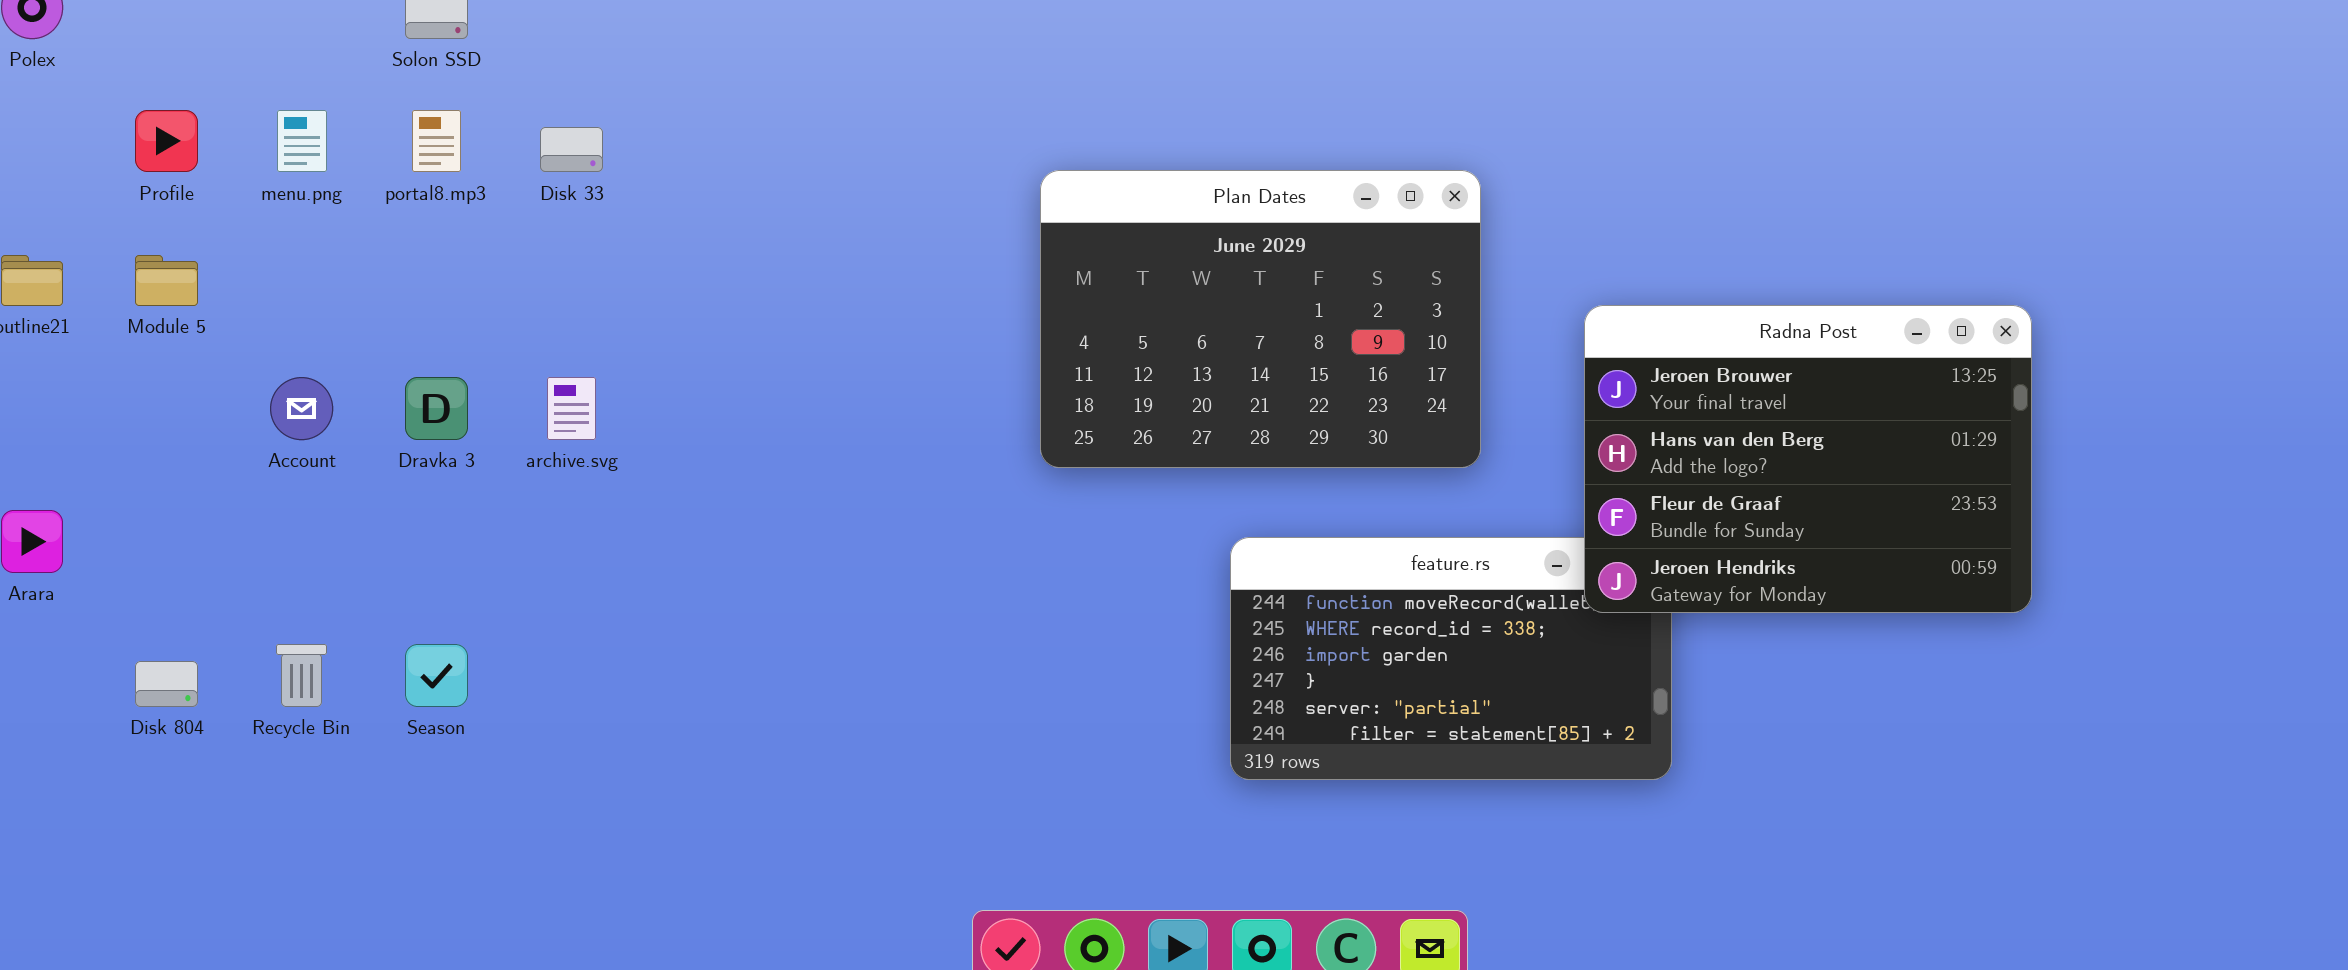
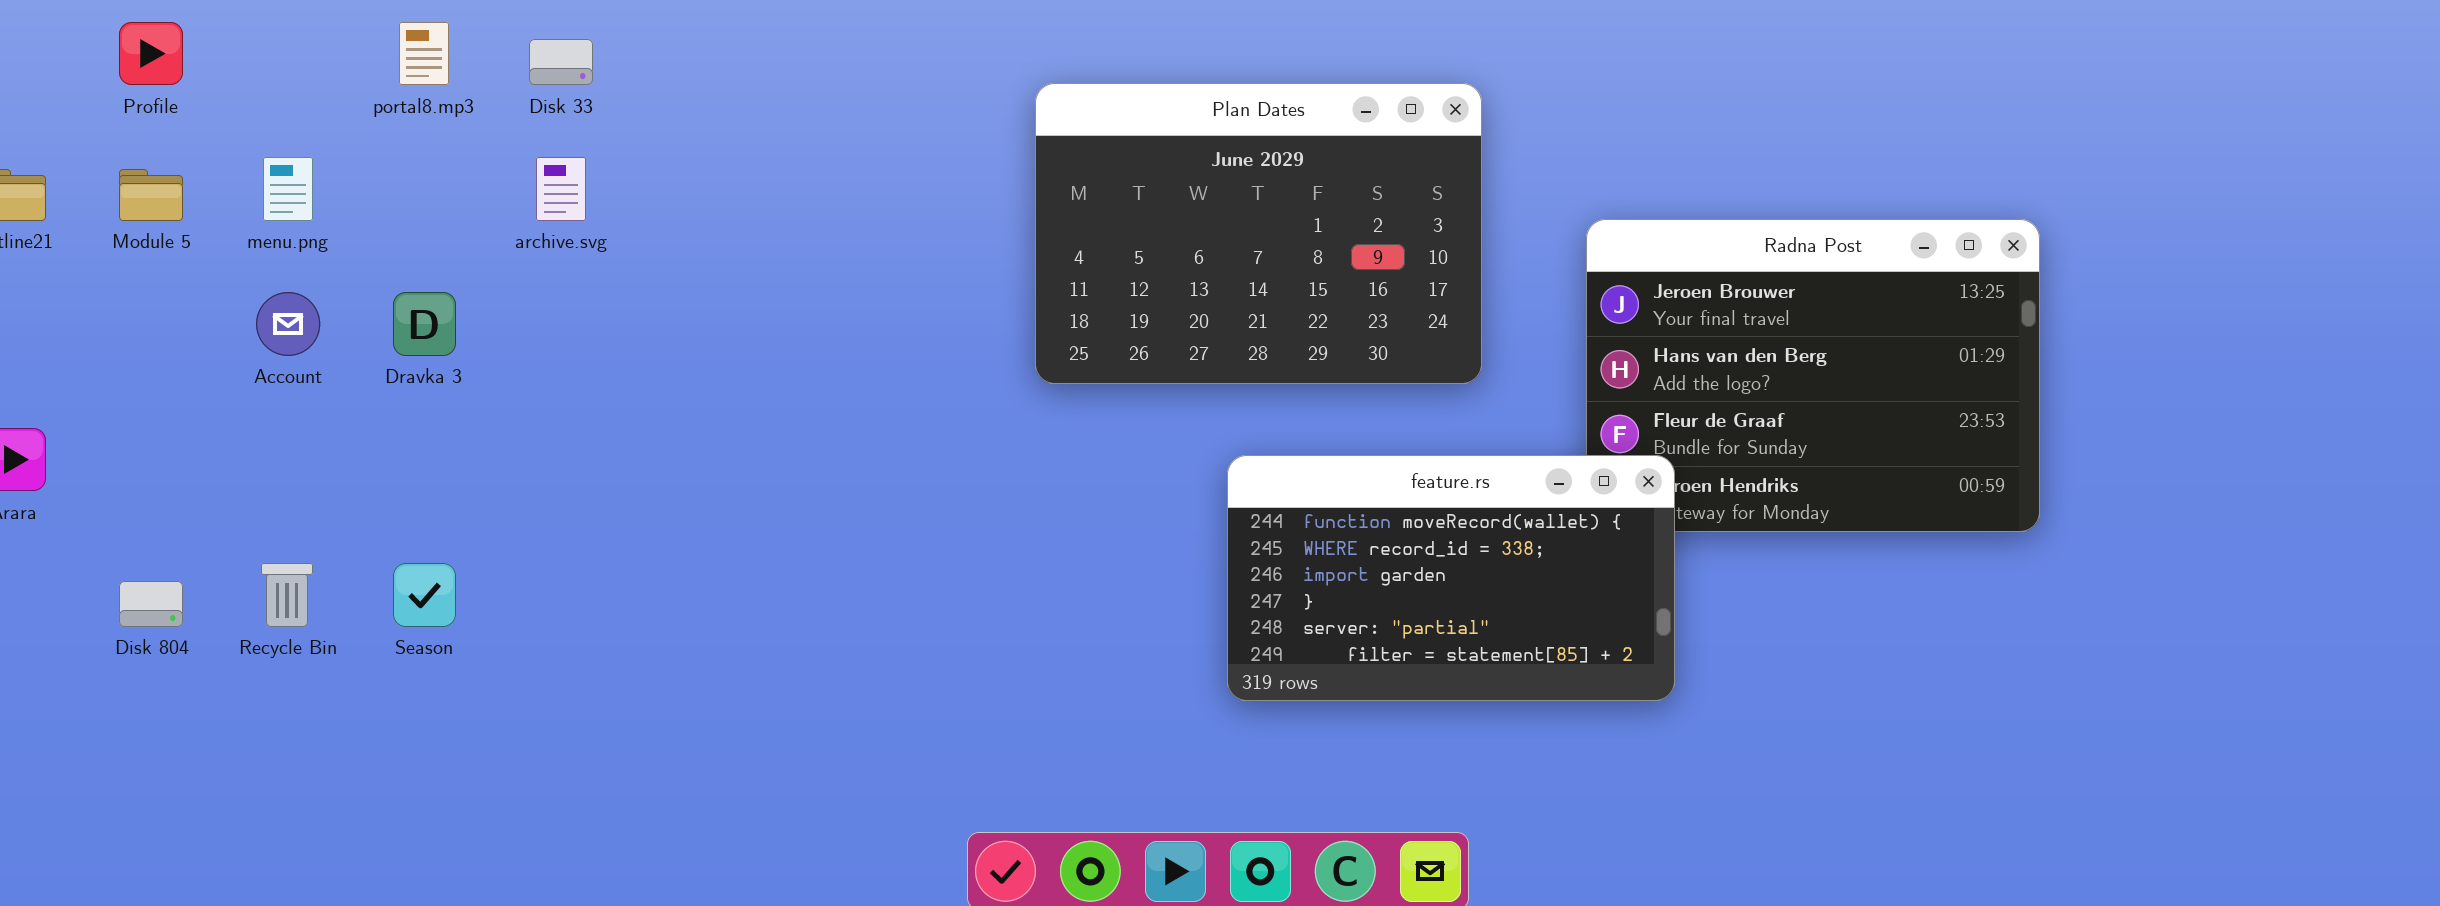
menu.png: [277,110,327,172] -> [263,157,313,221], moved
archive.svg: [547,377,596,440] -> [536,157,586,221], moved
feature.rs: [1230,537,1672,780] -> [1227,455,1675,701], raised

